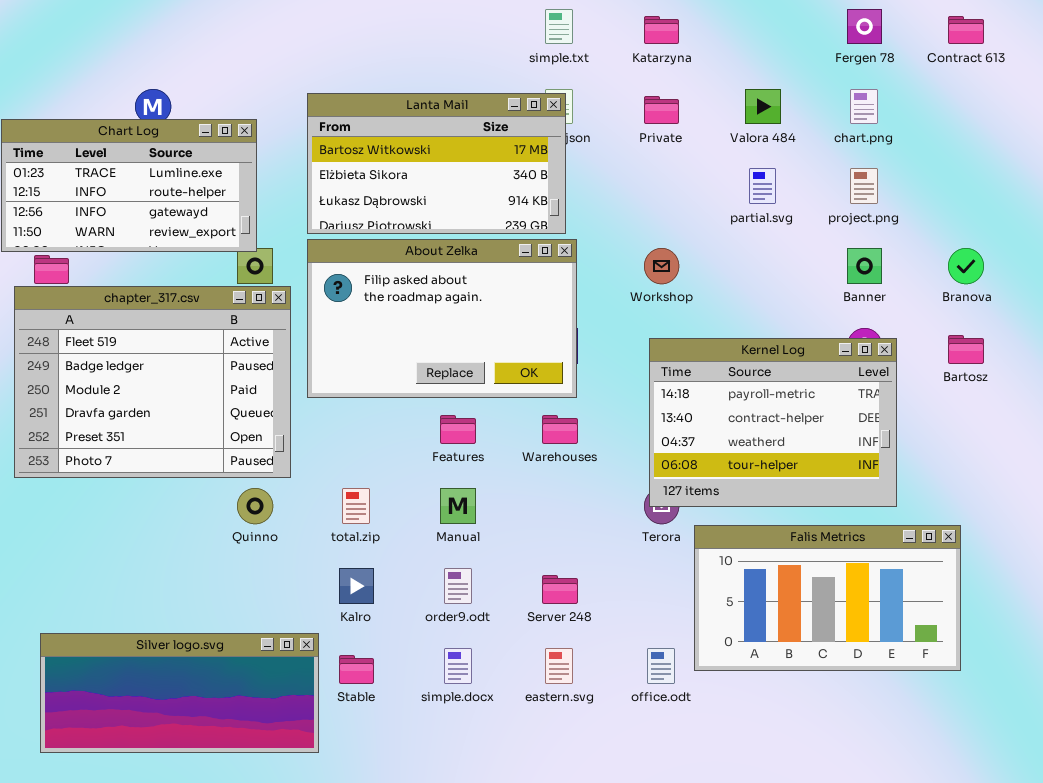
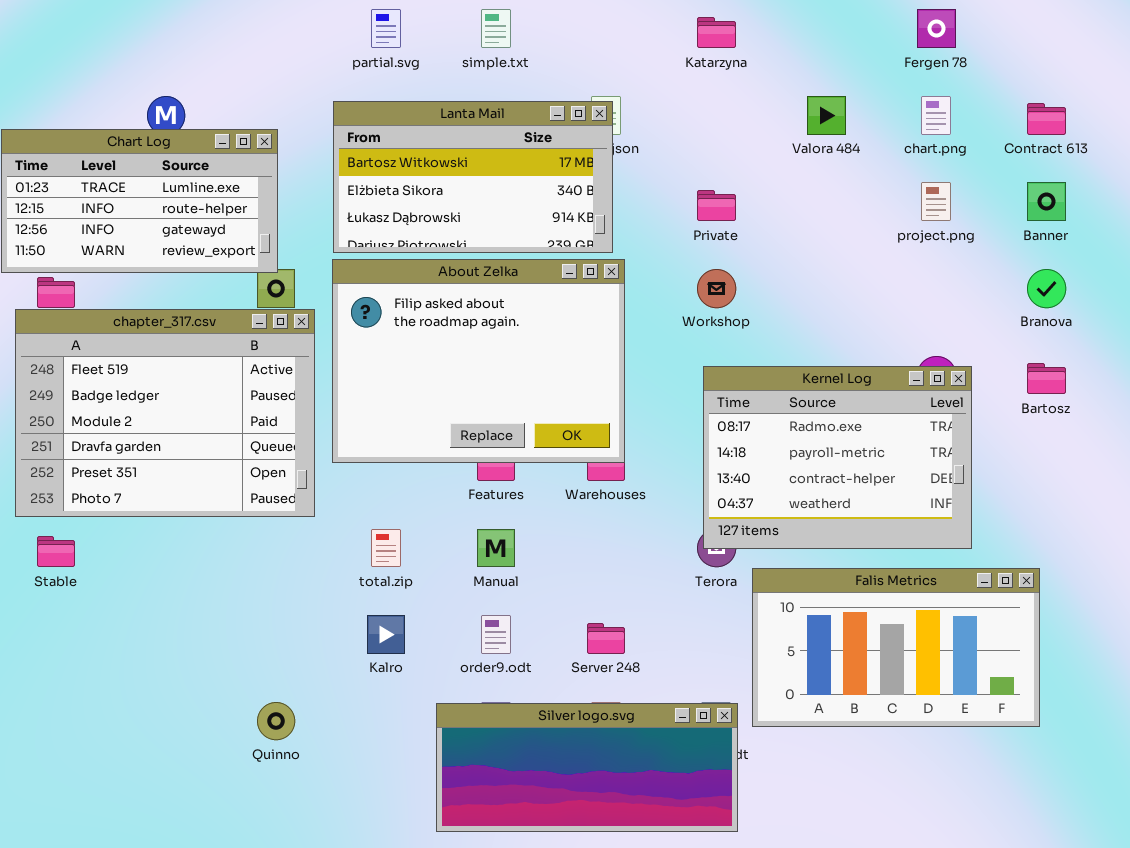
simple.txt: [545,9,573,44] -> [481,9,511,48], moved
Contract 613: [948,16,984,44] -> [1027,103,1066,135], moved
Private: [644,96,679,124] -> [697,190,736,221], moved
partial.svg: [749,168,776,204] -> [371,9,401,48], moved
About Zelka: [307,239,577,398] -> [332,259,625,463], resized
Banner: [847,248,882,284] -> [1027,182,1066,221], moved
Kernel Log: [649,338,897,507] -> [703,366,972,549], scrolled up 1 row
Quinno: [237,488,273,524] -> [257,702,295,740], moved
Silver logo.svg: [40,633,319,753] -> [436,703,738,832], moved
Stable: [339,655,374,684] -> [37,536,75,567], moved

